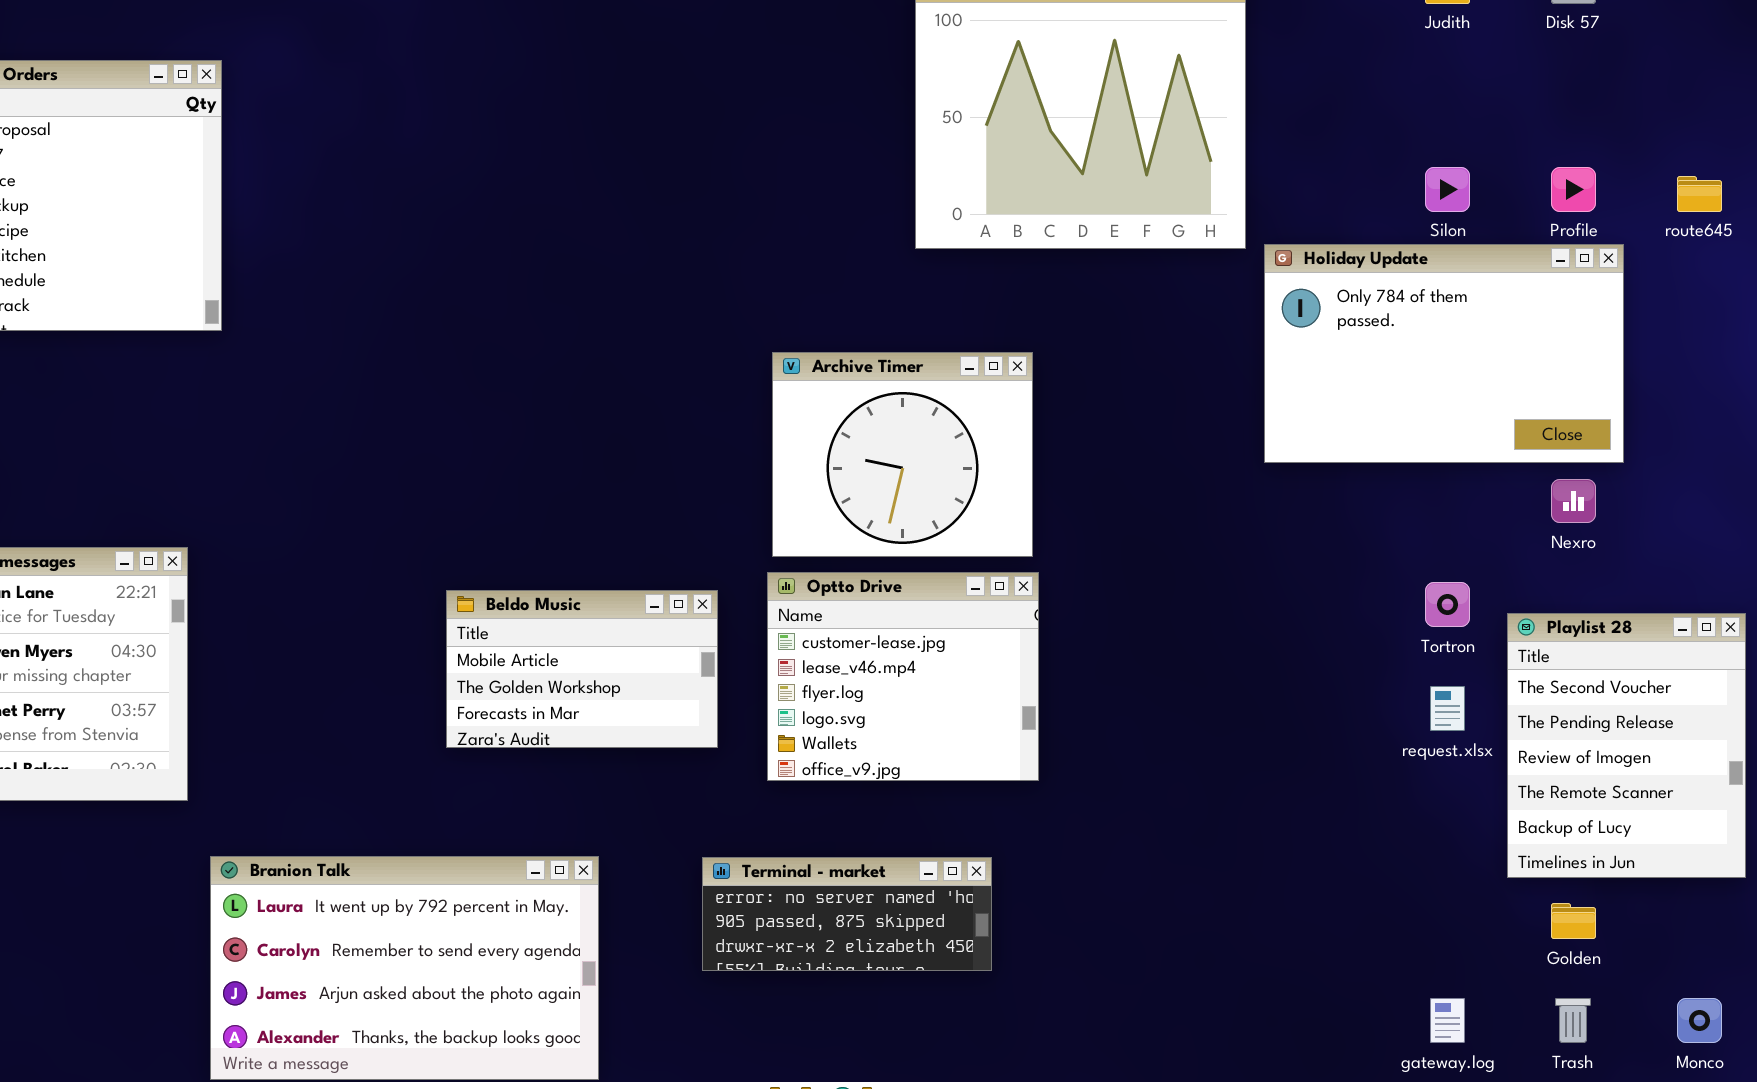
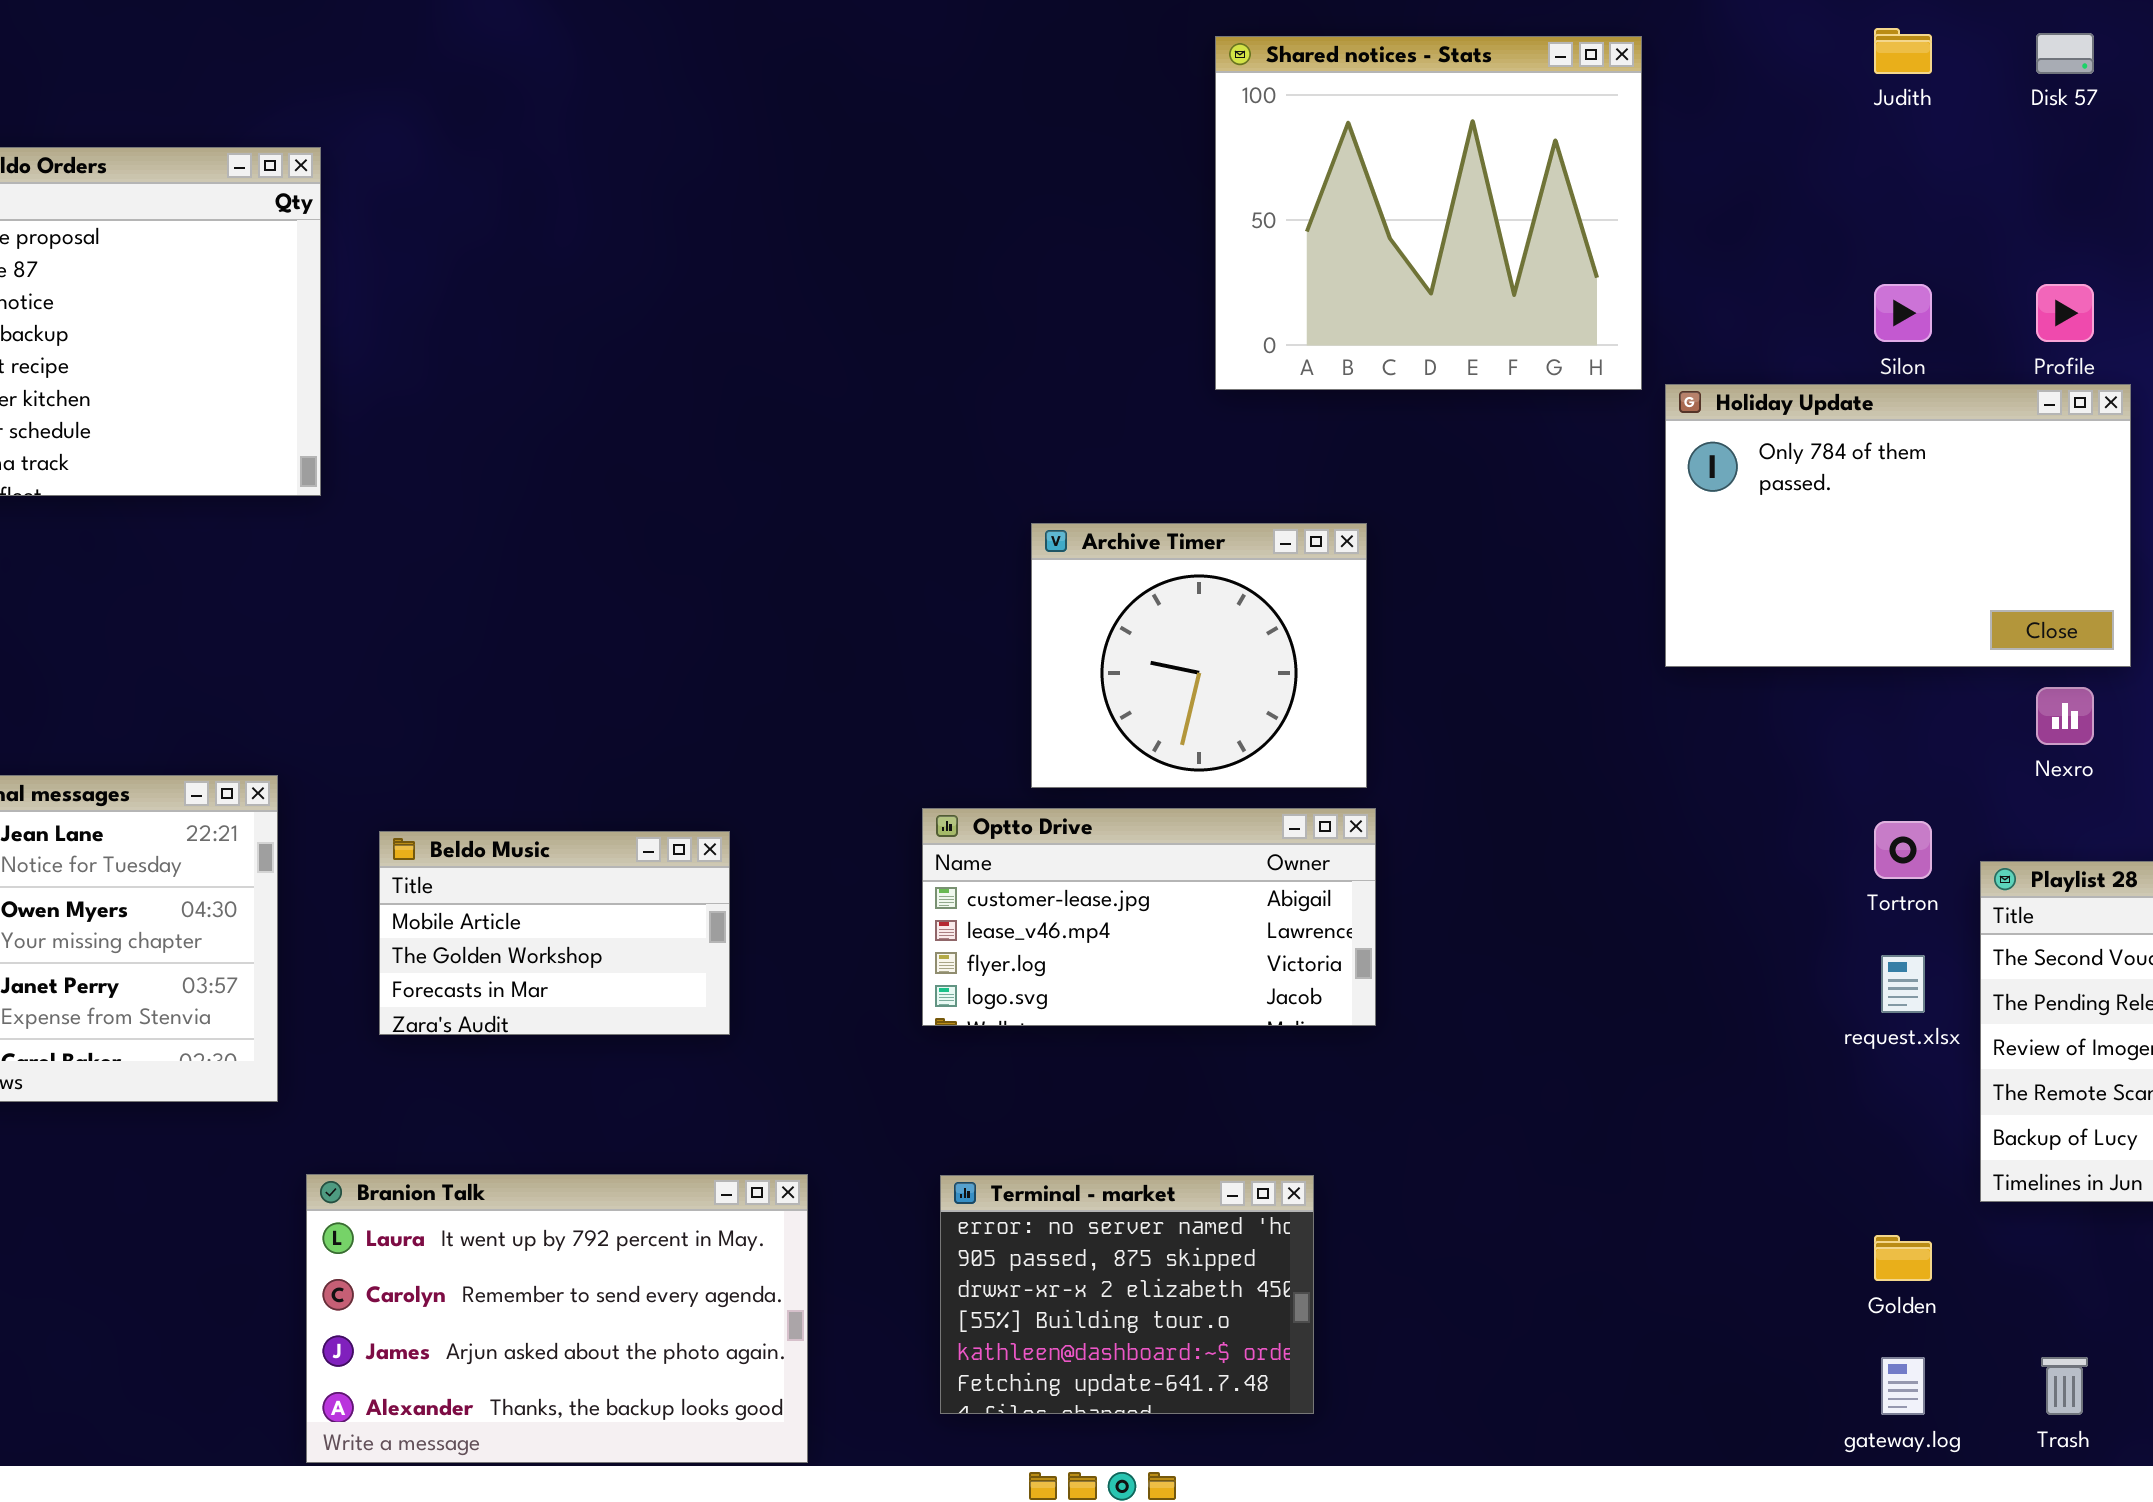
Optto Drive: [767,572,1039,781] -> [922,808,1376,1026], resized
Beldo Music: [446,590,718,748] -> [379,831,730,1035], moved
Terminal - market: [702,857,992,971] -> [940,1175,1314,1414], resized
Golden: [1551,903,1596,939] -> [1874,1235,1932,1281], moved

